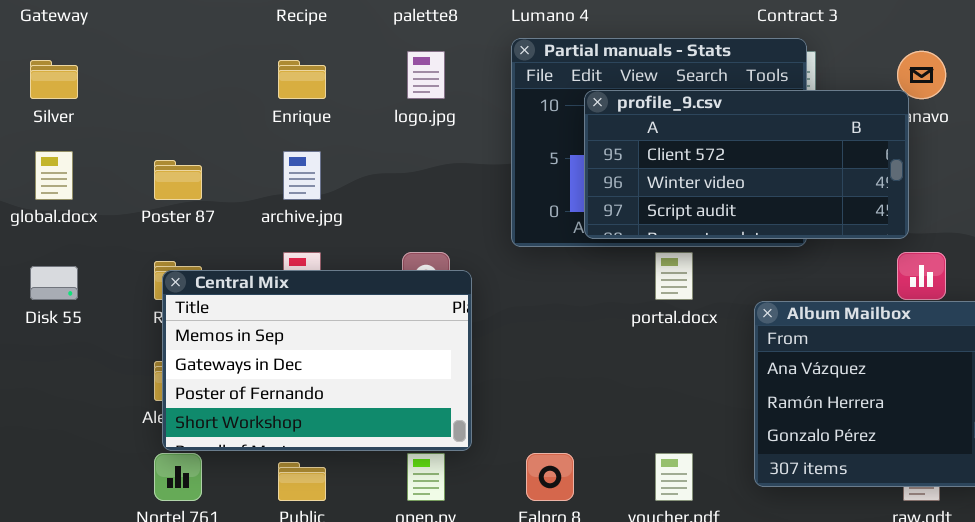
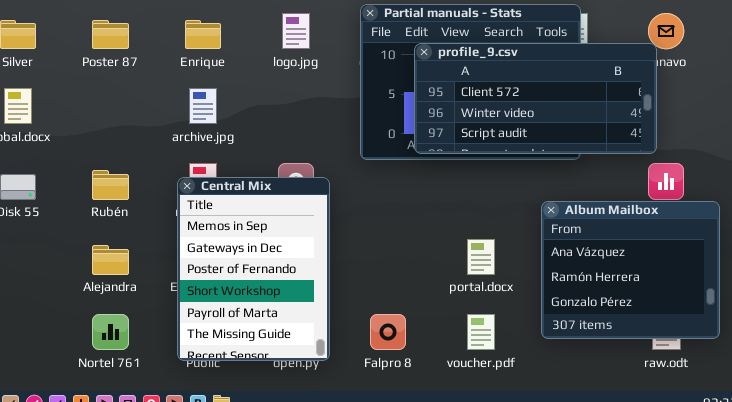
Poster 87: [154,160,202,200] -> [92,20,129,49], moved
portal.docx: [655,252,693,300] -> [467,239,495,275], moved
Central Mix: [162,270,472,451] -> [177,177,330,361], resized

